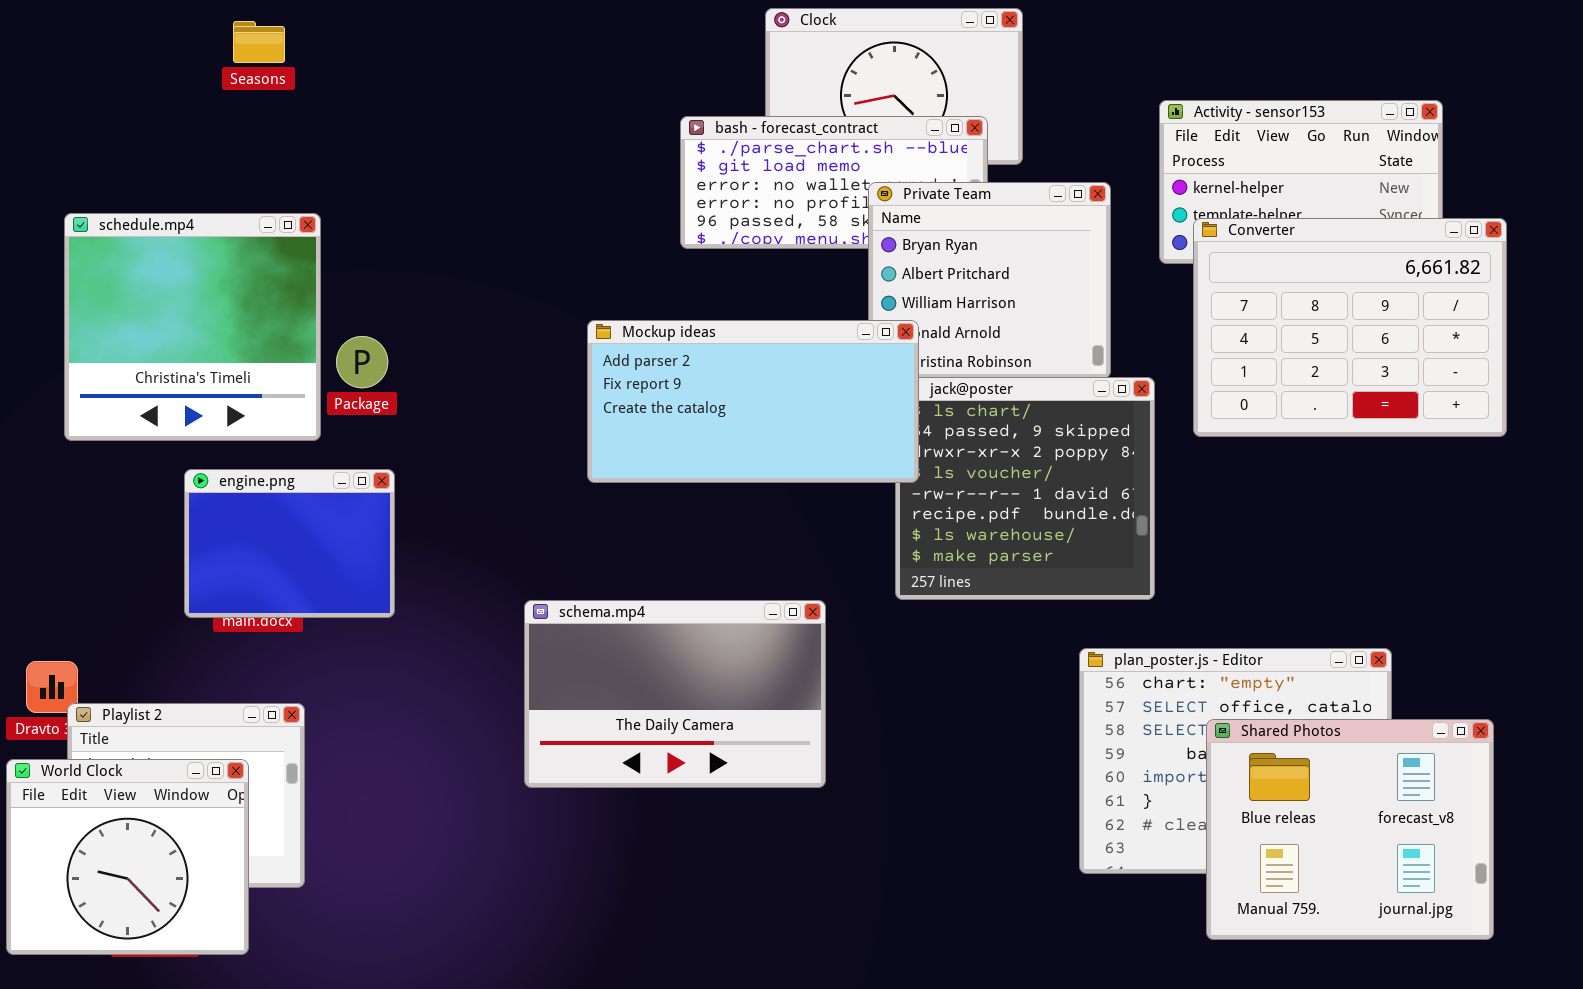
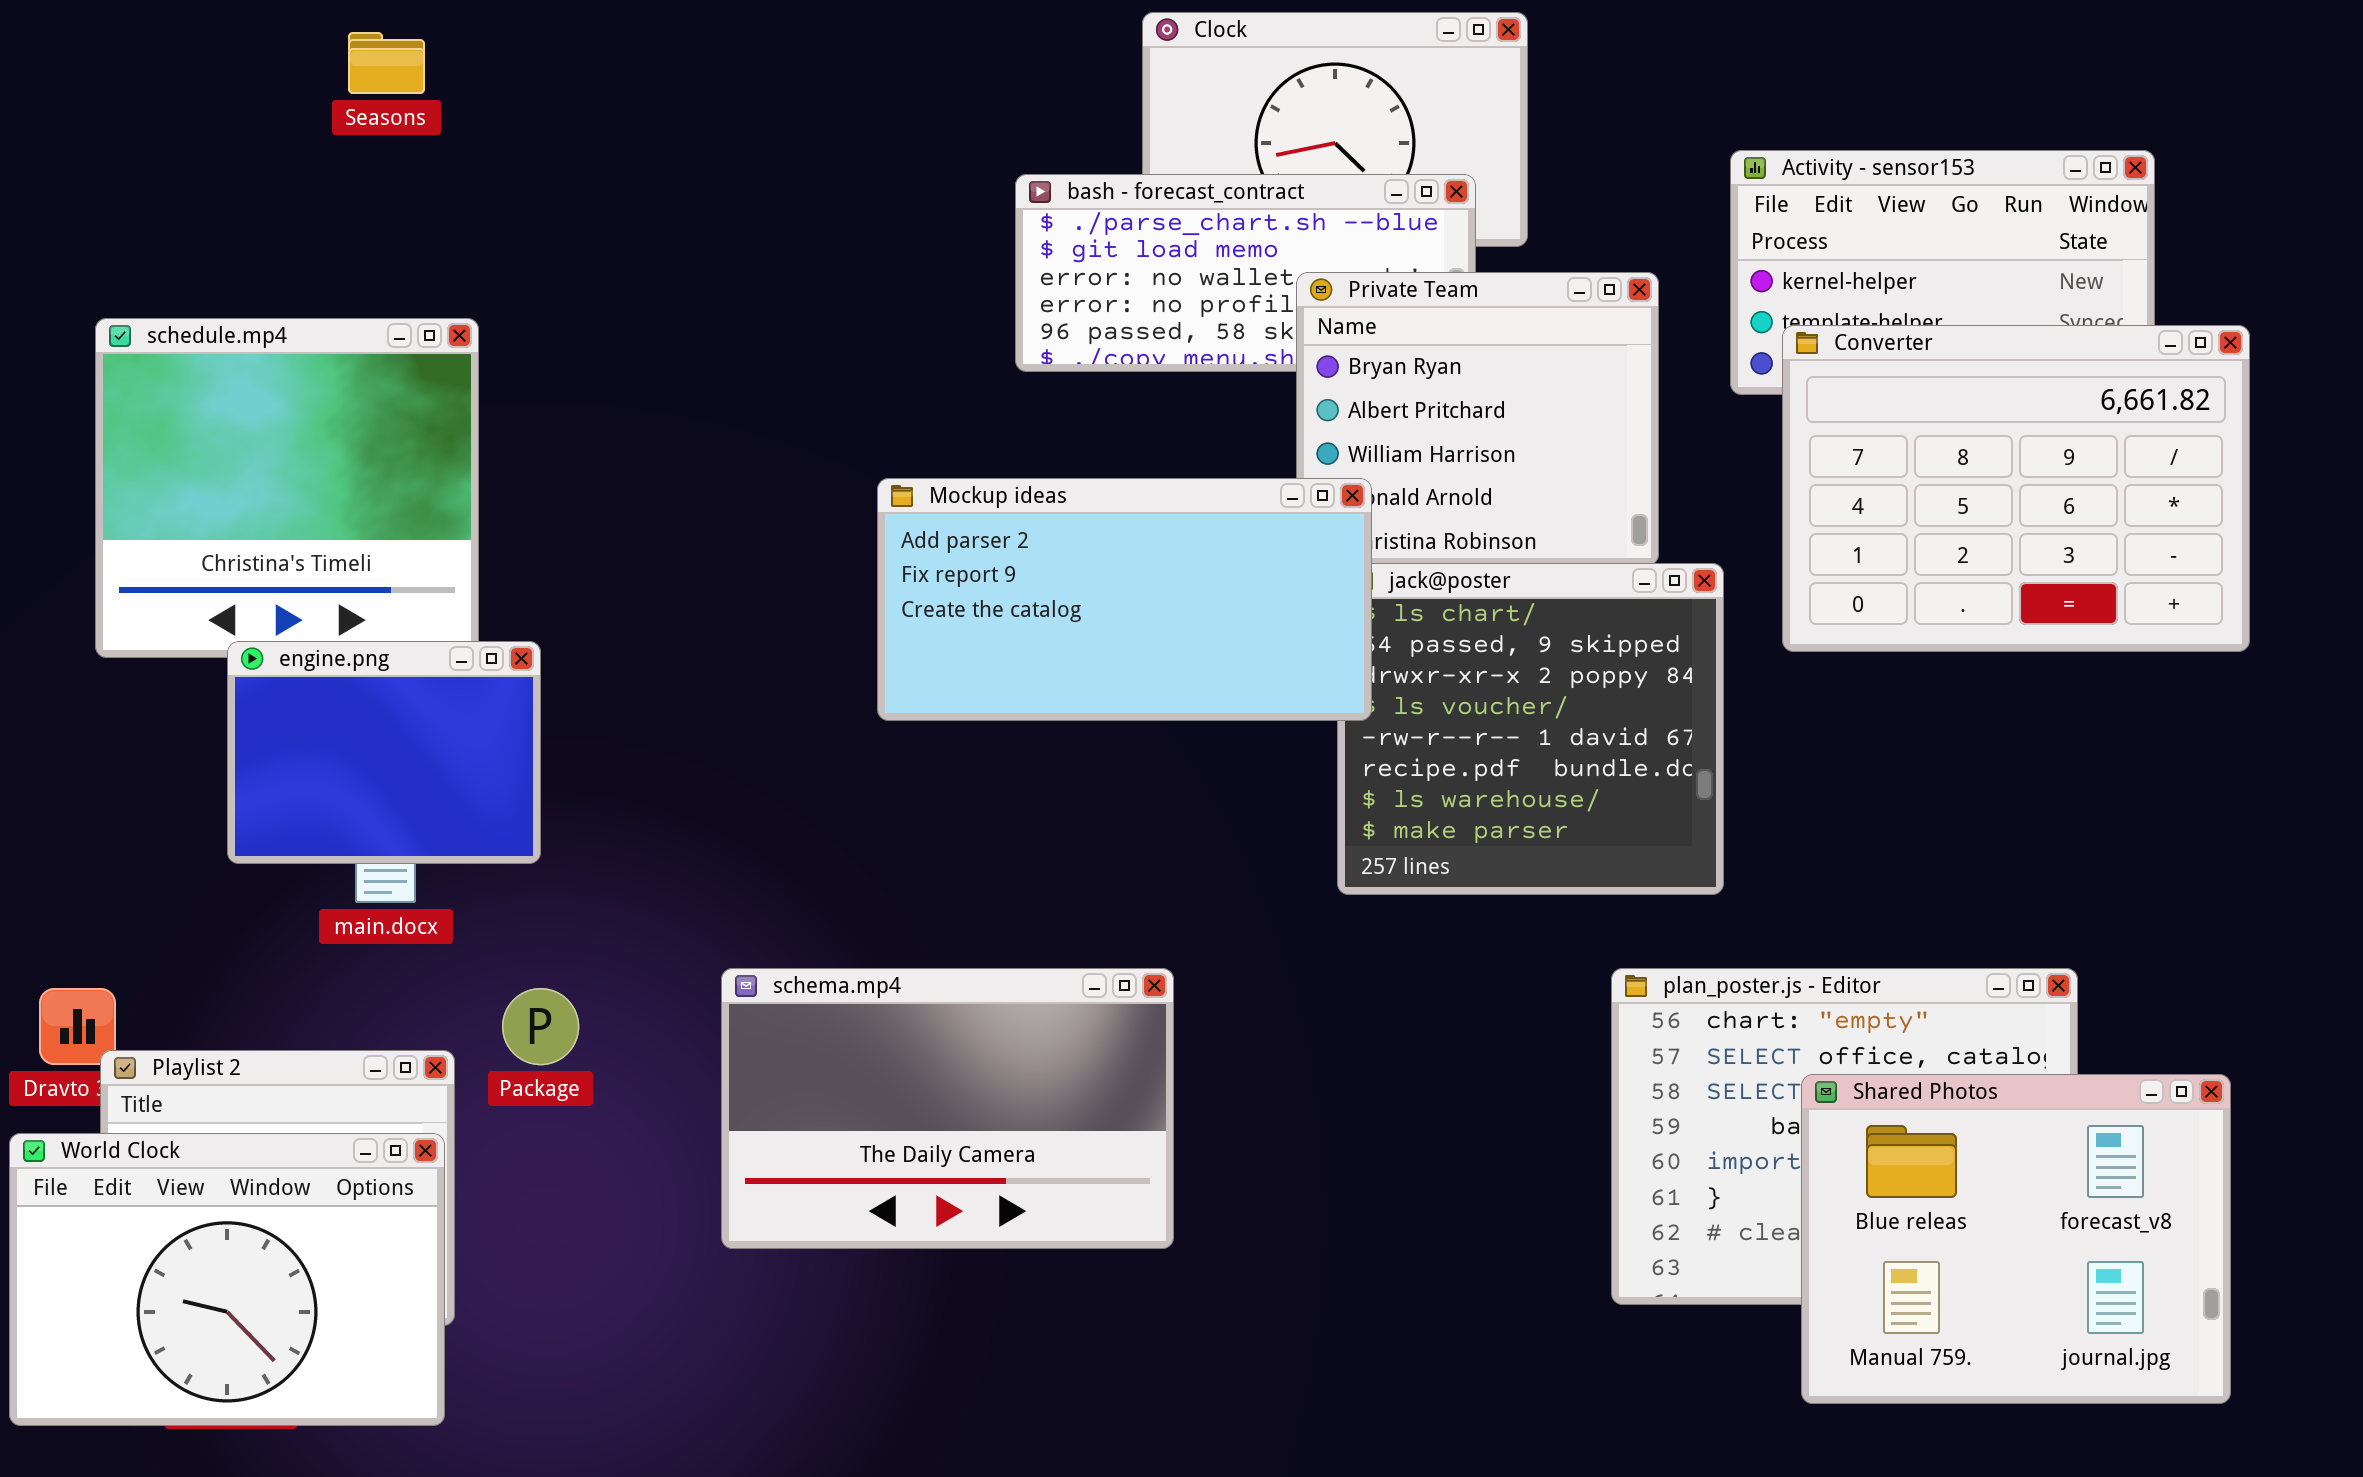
Package: [336,336,388,388] -> [502,988,579,1065], moved
engine.png: [184,469,395,618] -> [227,641,541,864], moved
schema.mp4: [524,600,826,788] -> [721,968,1174,1249], moved
World Clock: [6,759,249,955] -> [9,1133,445,1426], resized

